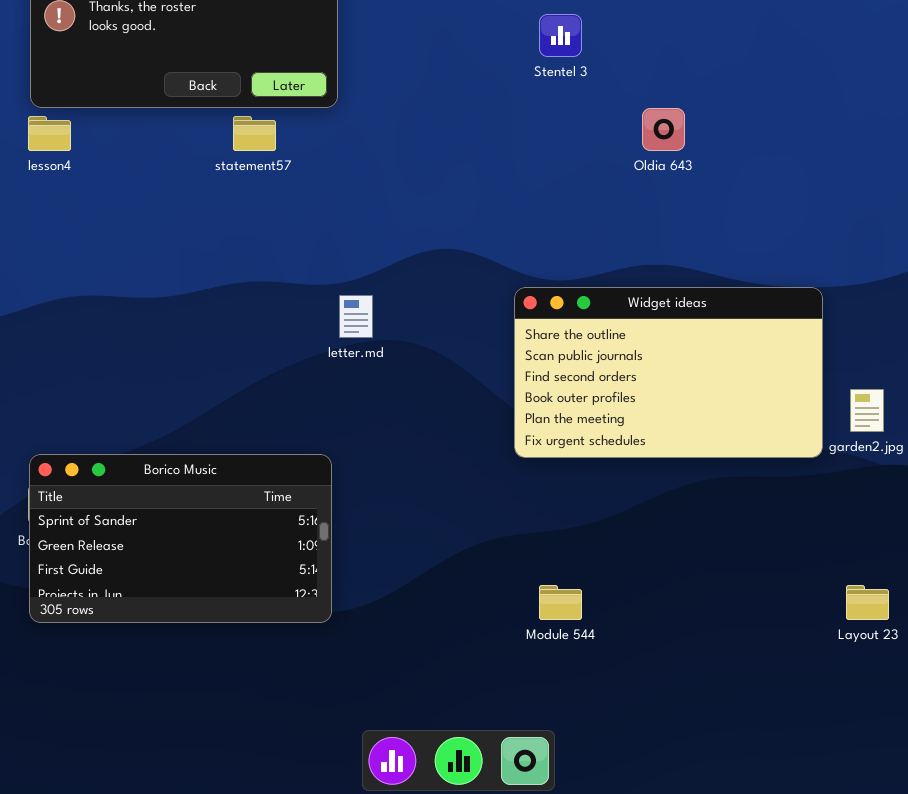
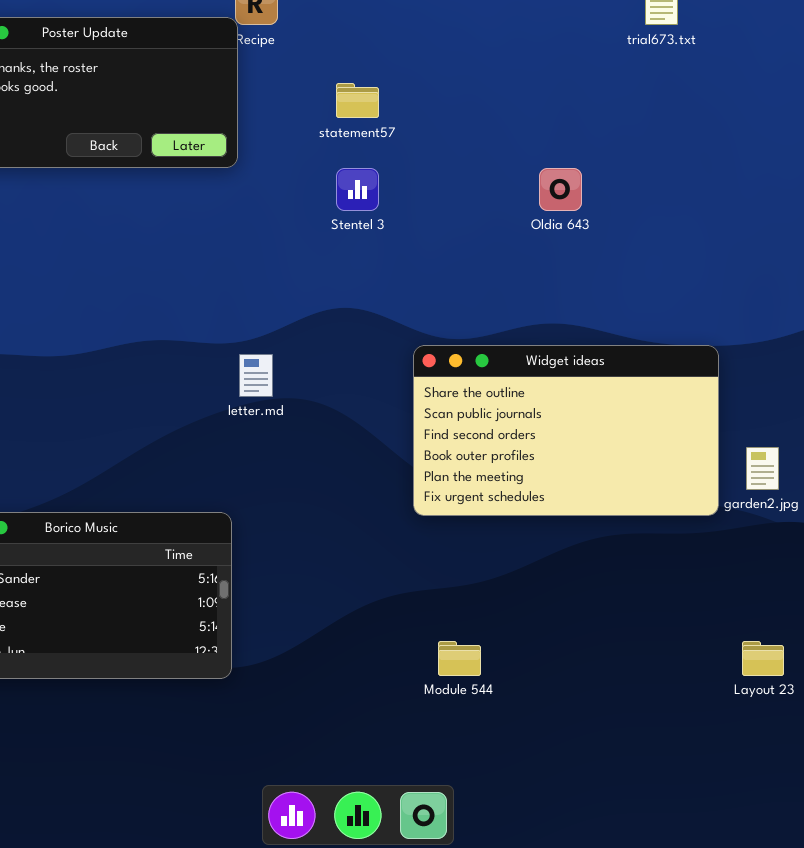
Stentel 3: [539,14,582,57] -> [336,168,379,211], moved
statement57: [233,116,276,151] -> [336,83,379,118], moved

